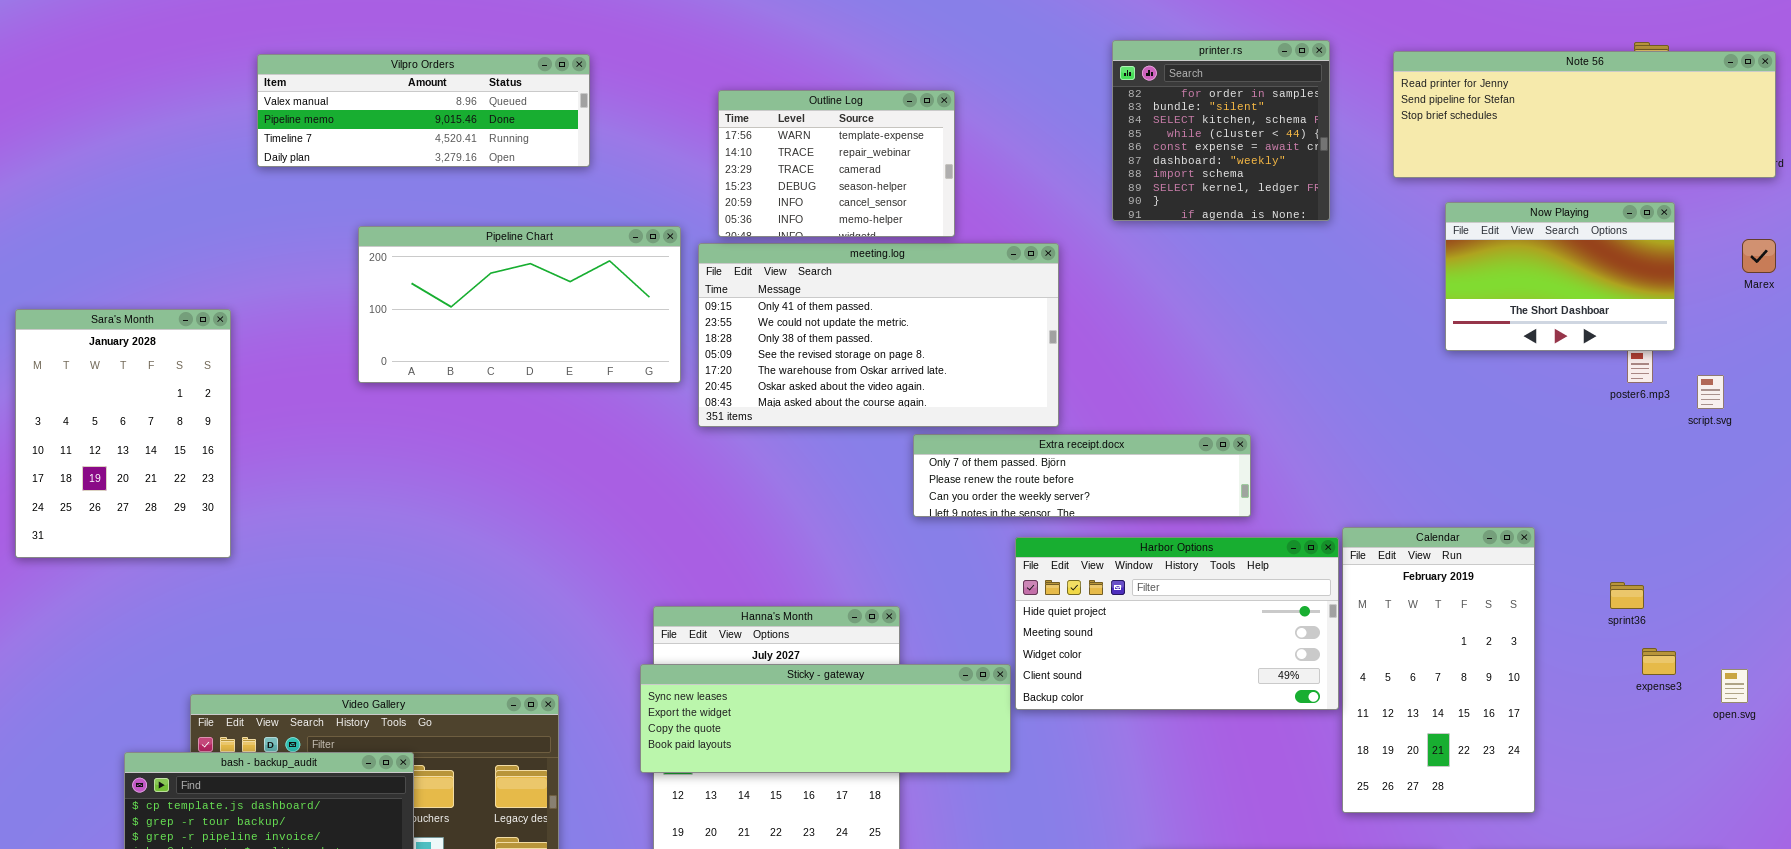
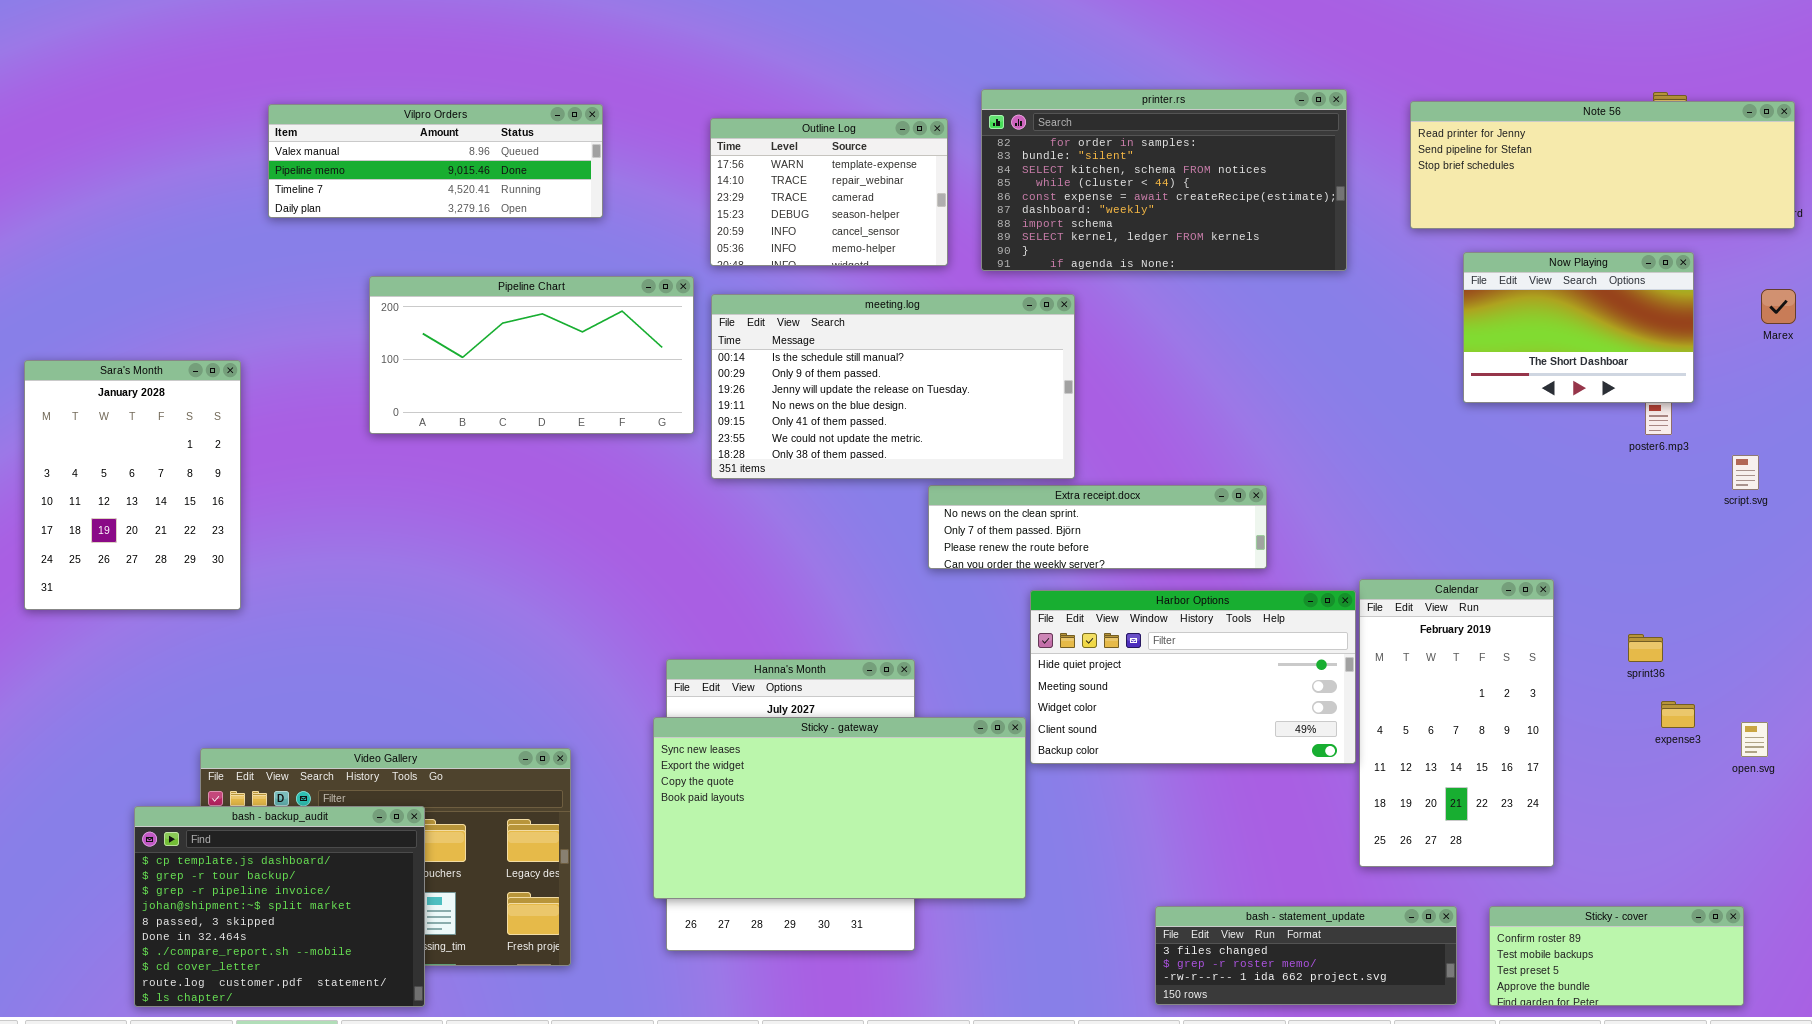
printer.rs: [1112,40,1330,221] -> [981,89,1347,271], resized
Outline Log: [718,90,955,237] -> [710,118,948,266], moved
meeting.log: [698,243,1059,427] -> [711,294,1075,479], scrolled up 4 rows
script.svg: [1697,375,1724,409] -> [1732,455,1759,490], moved
Extra receipt.docx: [913,434,1251,517] -> [928,485,1267,569], scrolled up 1 row
Sticky - gateway: [640,664,1011,773] -> [653,717,1026,899], resized

